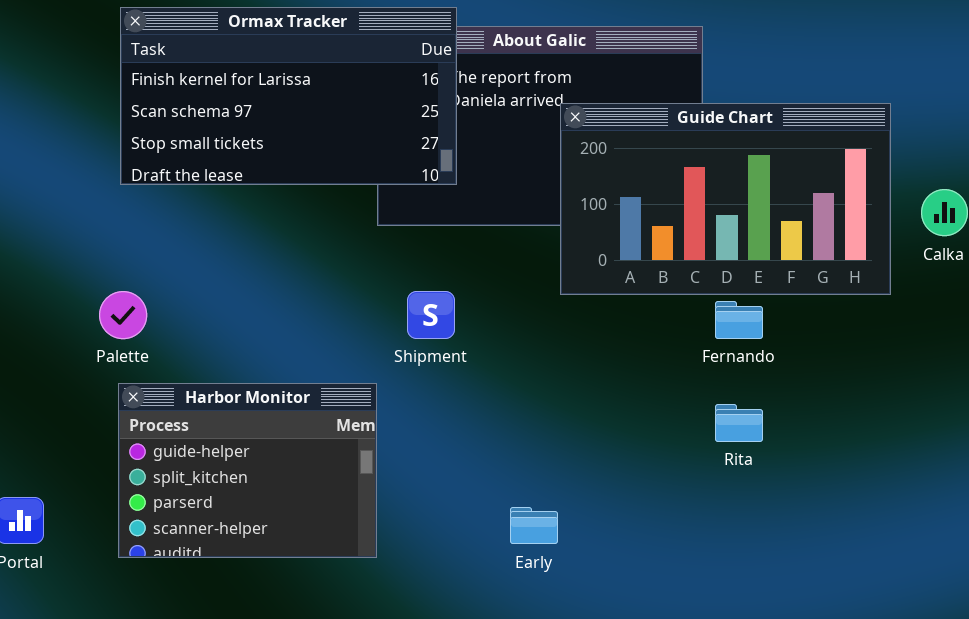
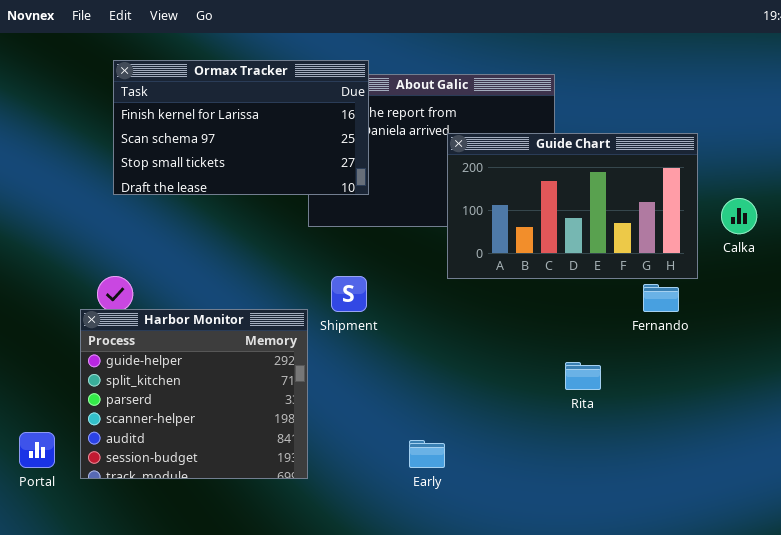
Fernando: [715,301,763,339] -> [643,284,679,312], moved
Harbor Monitor: [118,383,377,558] -> [80,309,308,479], resized

